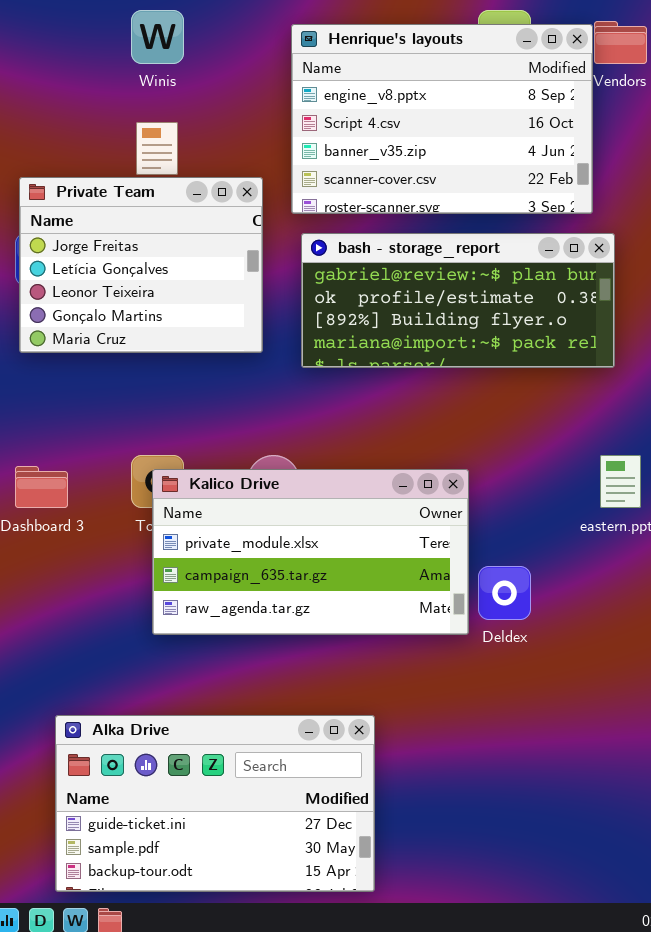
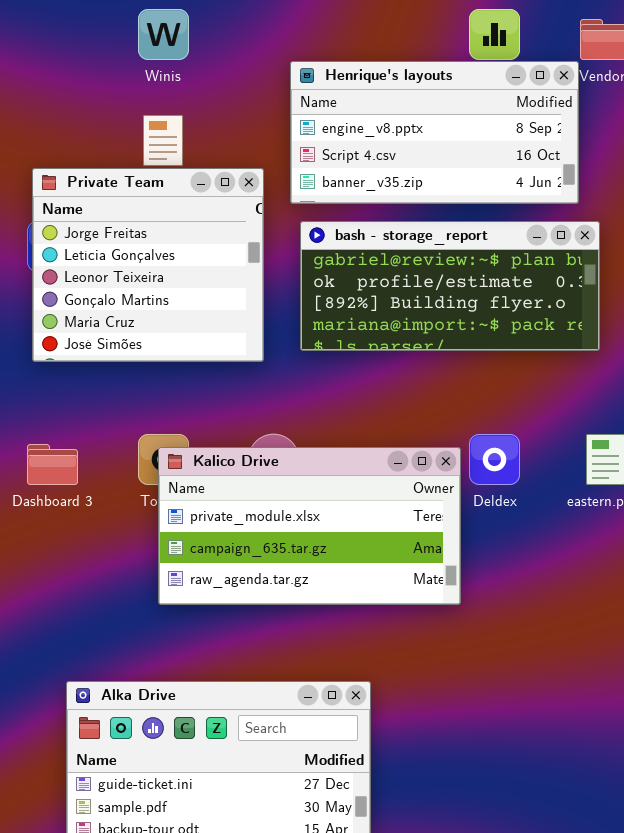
Henrique's layouts: [291,24,593,214] -> [290,61,579,204], resized
Private Team: [19,177,263,353] -> [32,168,264,362], resized
Deldex: [478,566,531,620] -> [469,434,520,485], moved

